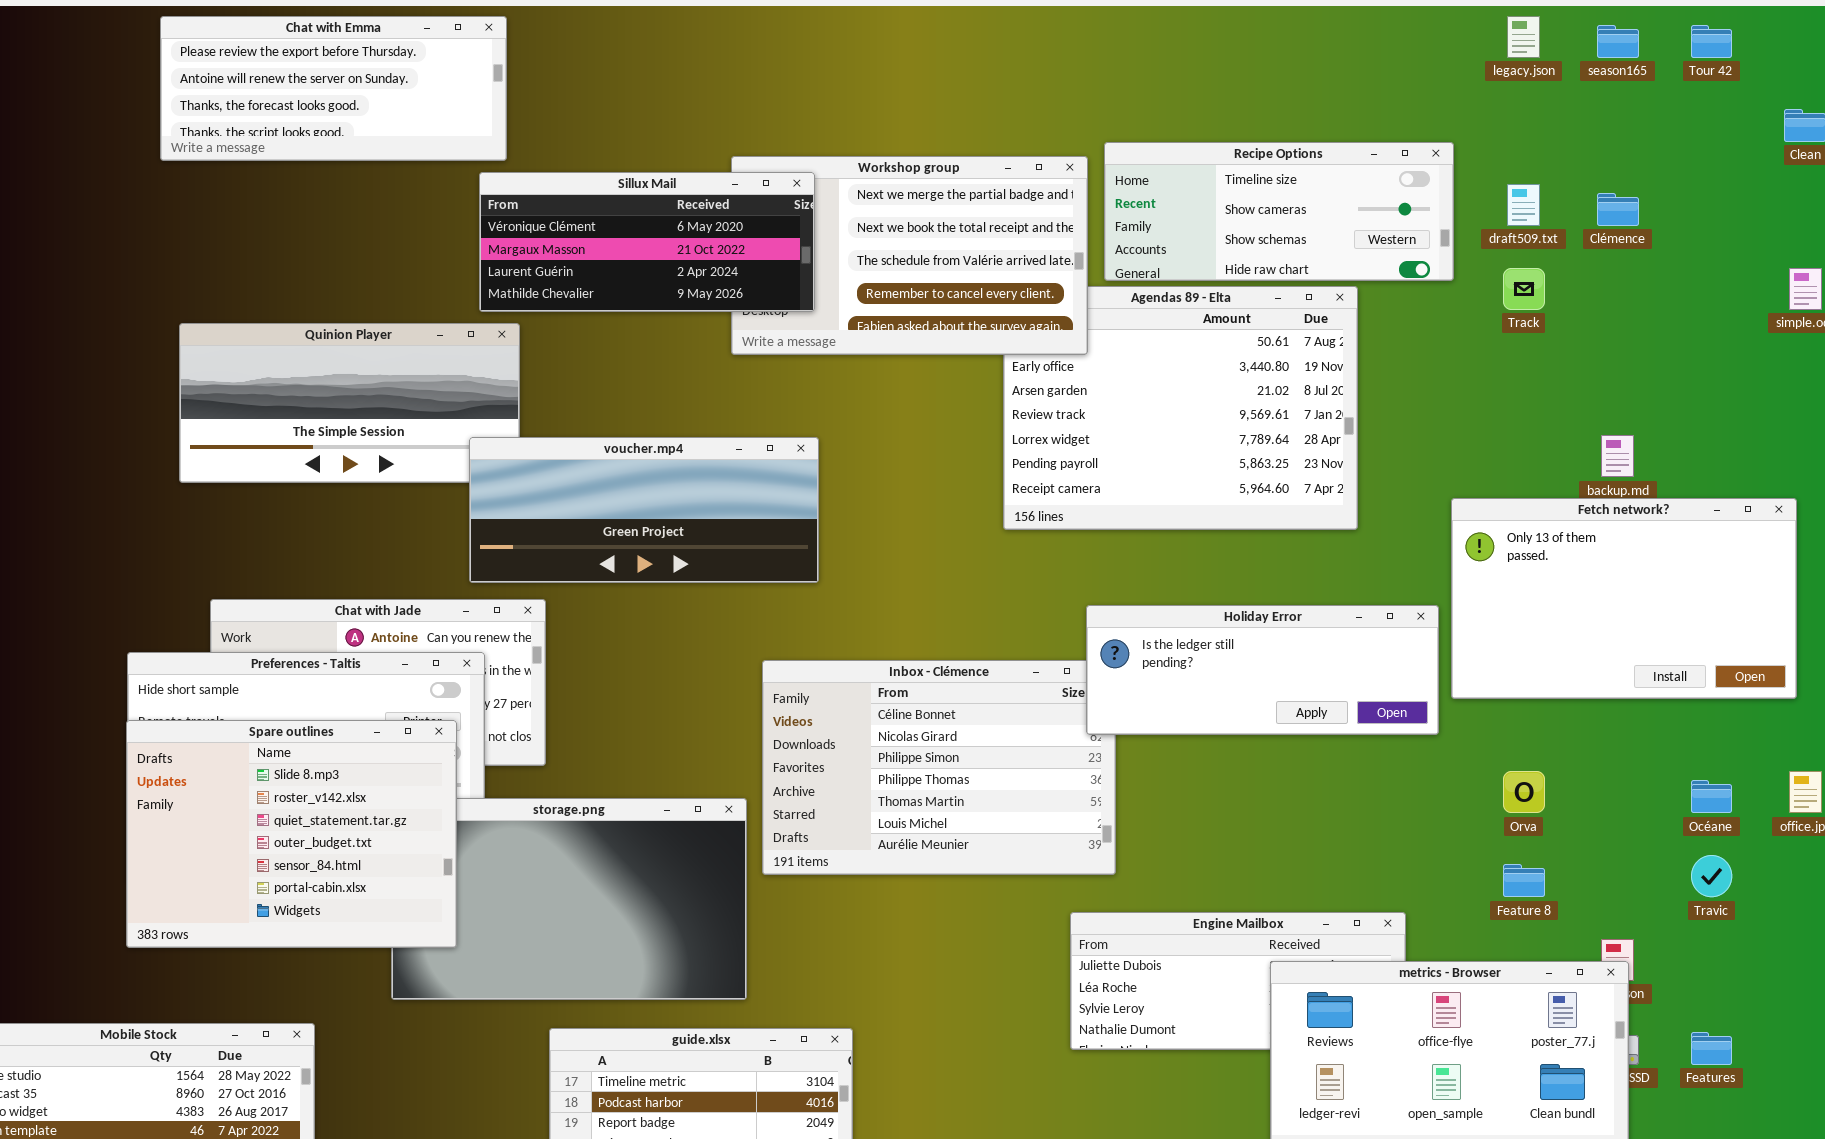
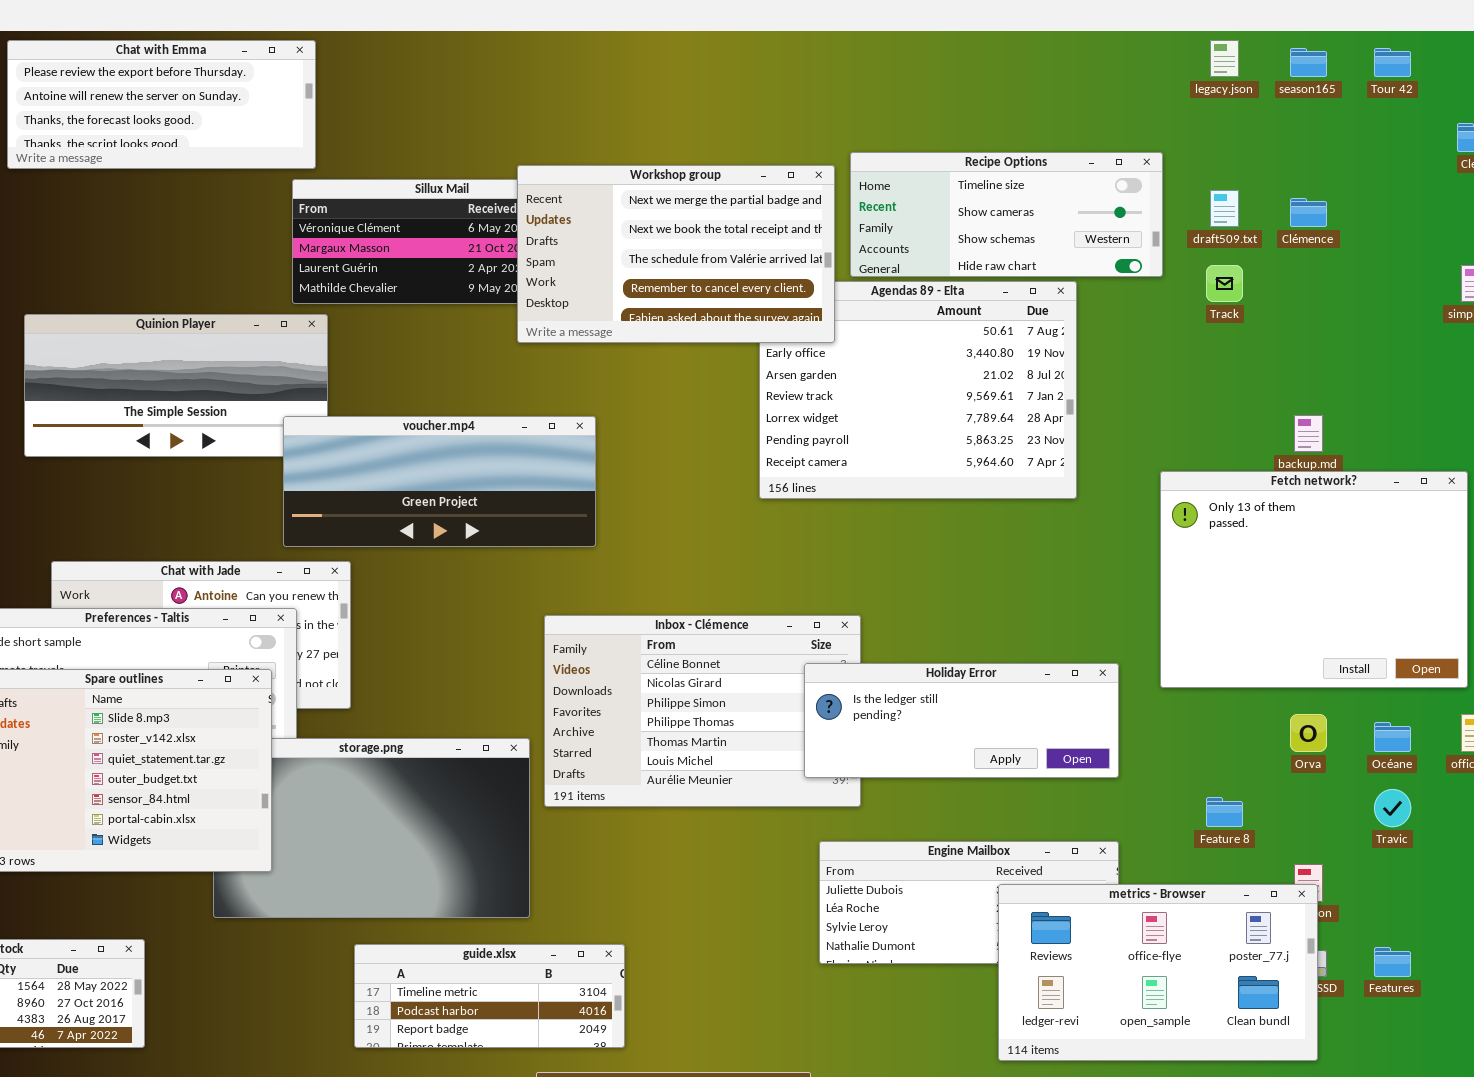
Workshop group: [731,156,1088,355] -> [517,165,835,343], raised
Fetch network?: [1451,498,1797,699] -> [1160,471,1468,688], resized
Holiday Error: [1086,605,1439,735] -> [804,663,1119,778], moved
Orva: [1503,771,1545,813] -> [1290,714,1327,752], moved

